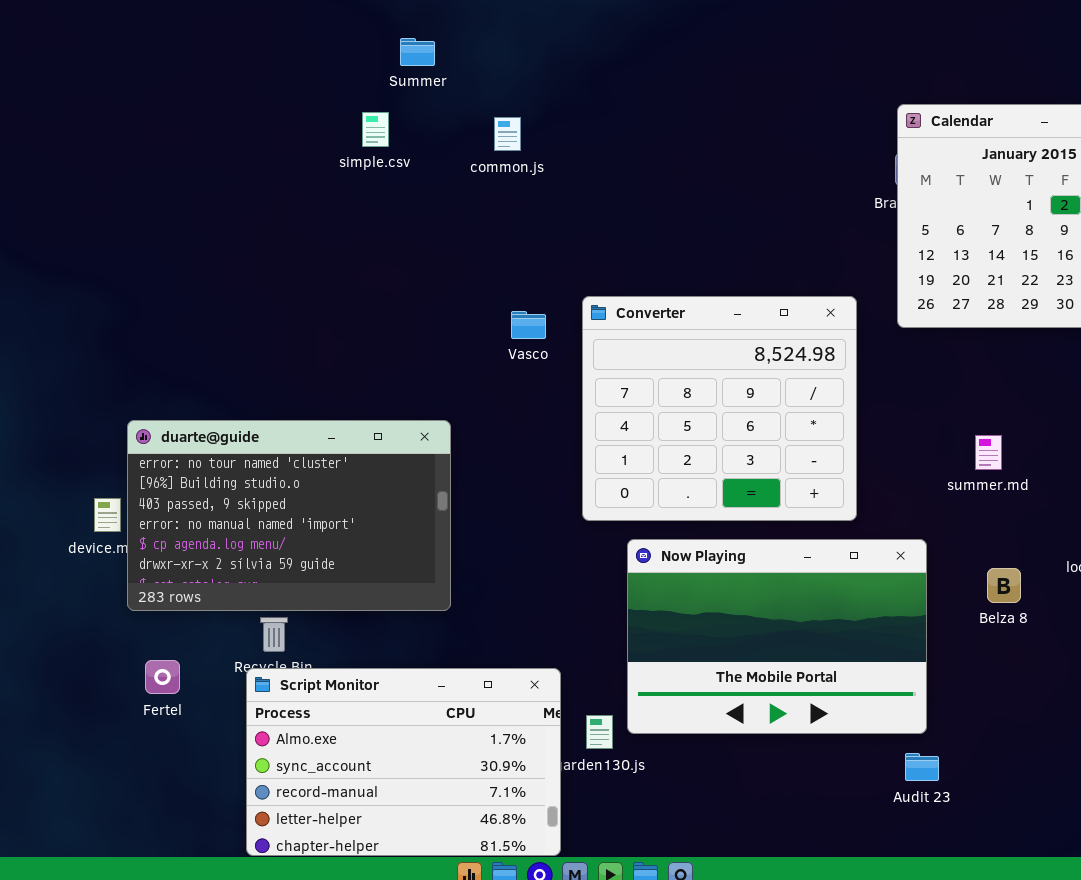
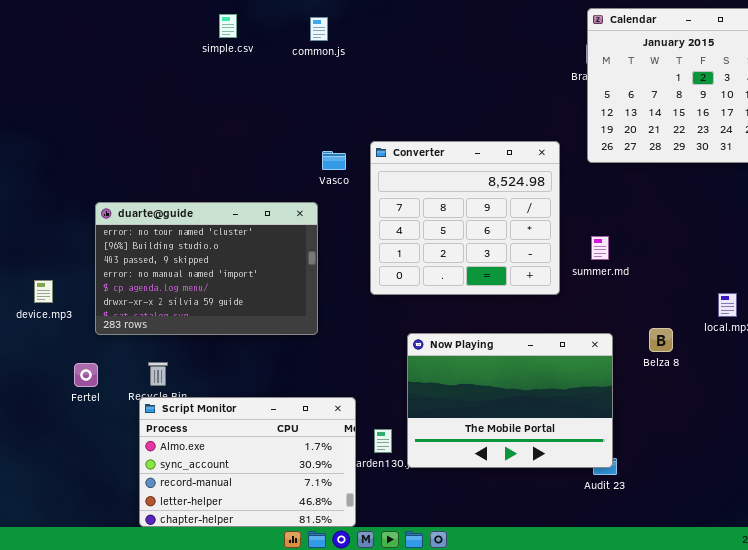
duarte@guide: [127,420,451,611] -> [95,202,318,335], moved
summer.md: [975,435,1002,470] -> [591,236,609,260], moved
Now Playing: [627,539,927,734] -> [407,333,613,468], moved
Fertel: [145,660,180,694] -> [74,363,98,387], moved

